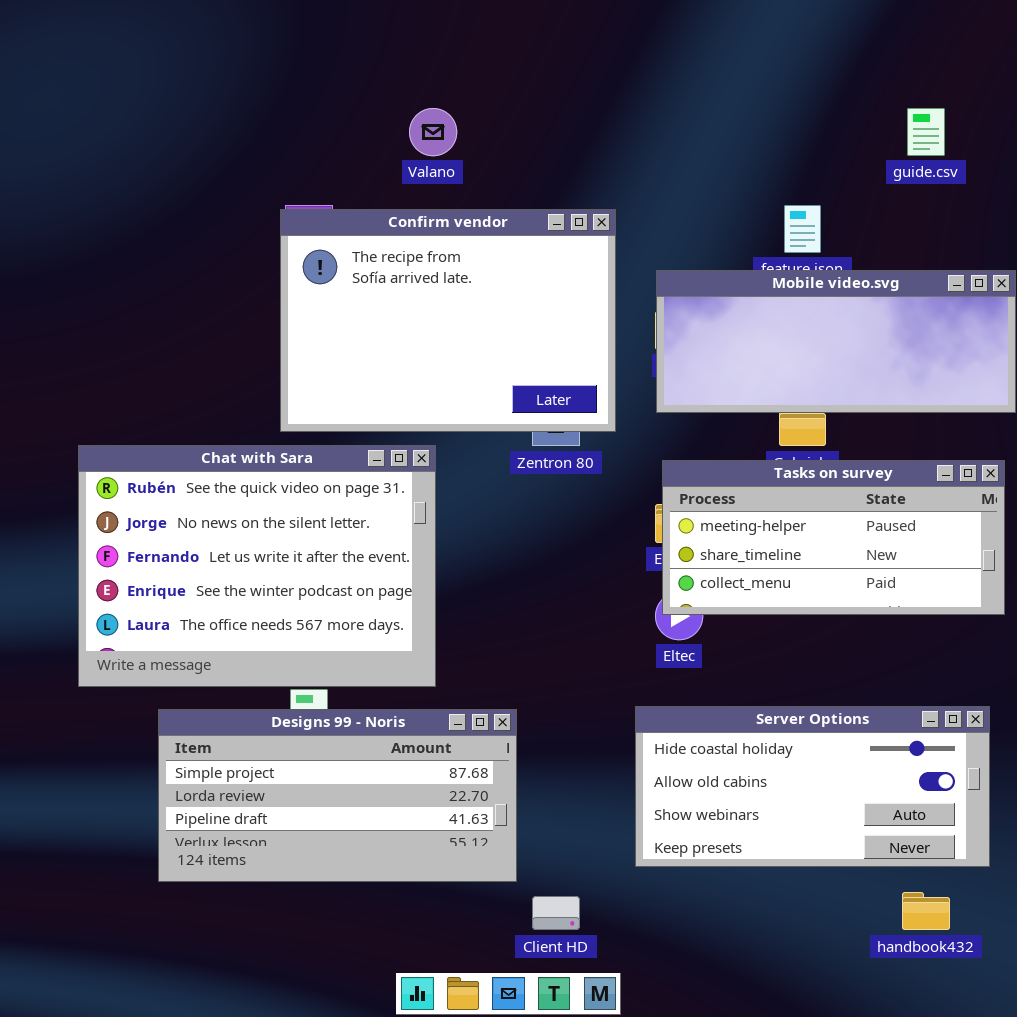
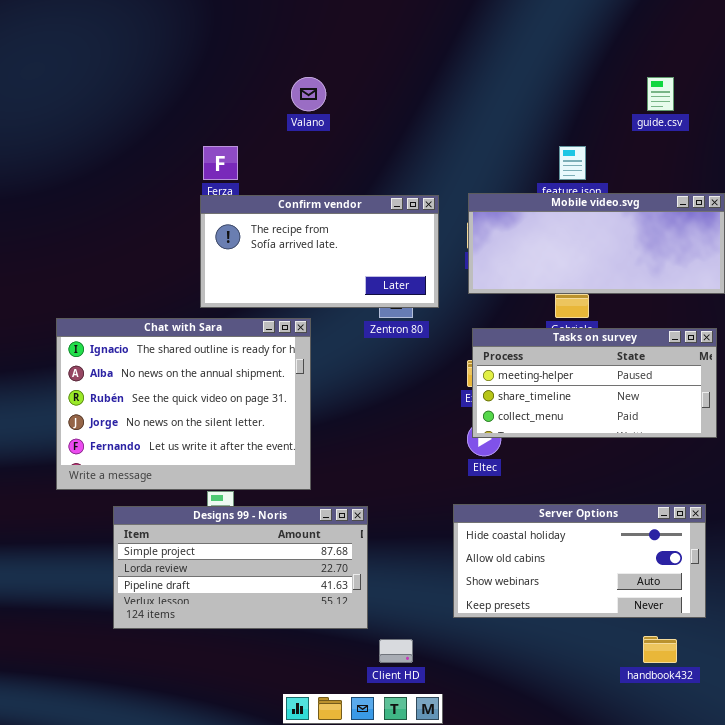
Confirm vendor: [280,209,616,432] -> [200,195,439,308], resized
Chat with Sara: [78,445,436,687] -> [56,318,311,490], scrolled up 2 rows

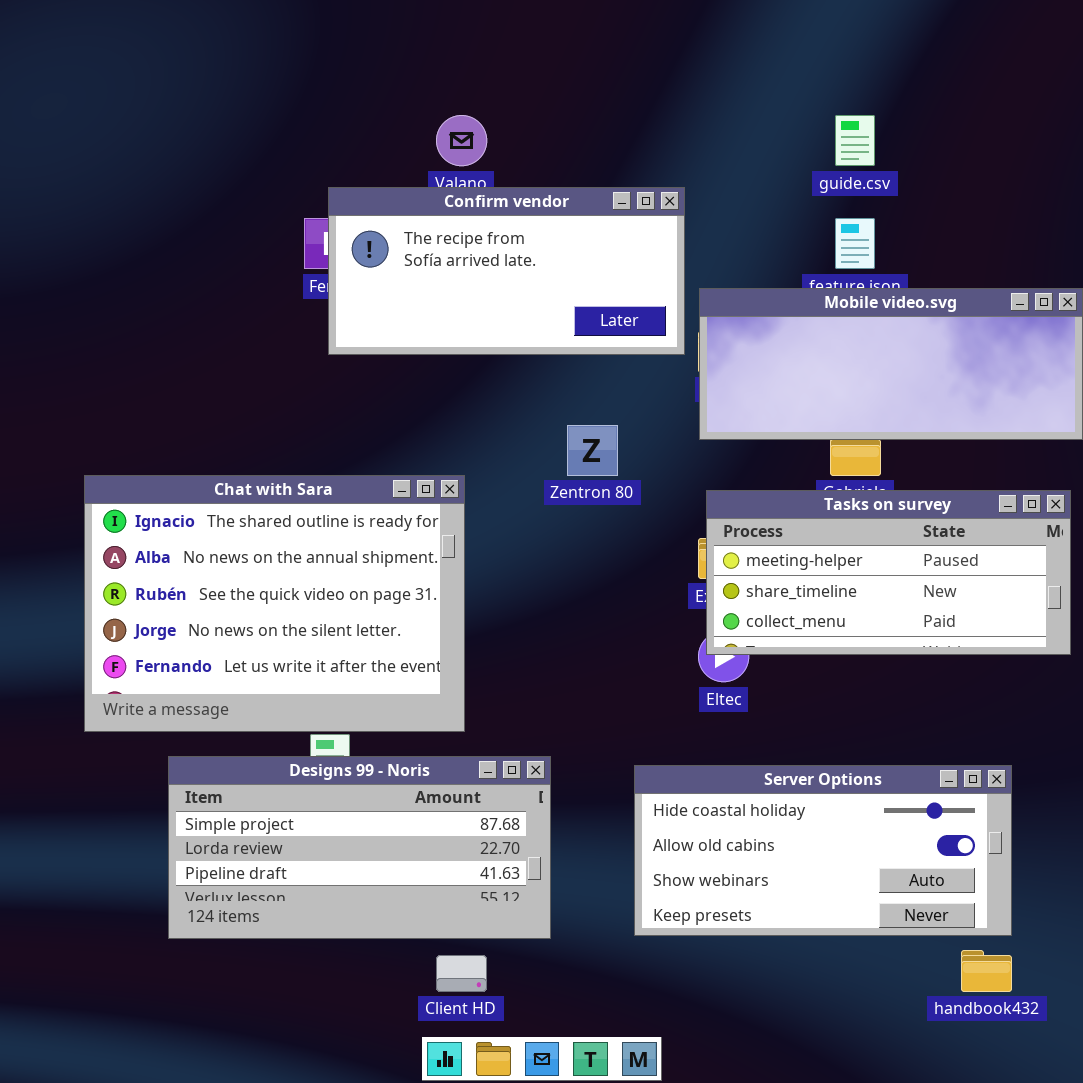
guide.csv: [647,77,674,111] -> [835,115,875,166], moved
Confirm vendor: [200,195,439,308] -> [328,187,685,355], moved
Server Options: [453,504,706,618] -> [634,765,1012,936], moved
Client HD: [379,639,413,663] -> [436,955,487,992], moved

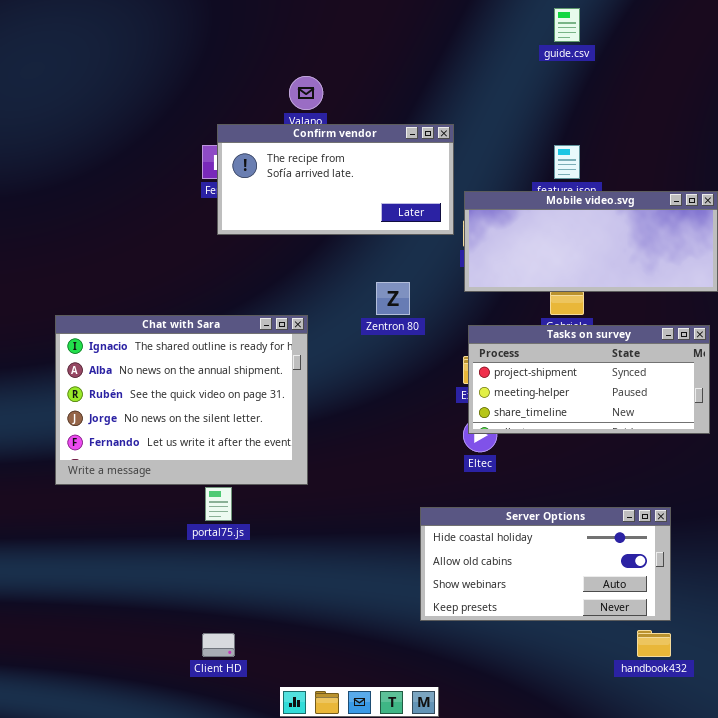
guide.csv: [835,115,875,166] -> [554,8,580,42], moved
Tasks on survey: [706,490,1071,655] -> [468,325,710,434], scrolled up 1 row
Designs 99 - Noris: [168,756,551,939] -> none, closed
Client HD: [436,955,487,992] -> [202,633,235,657], moved

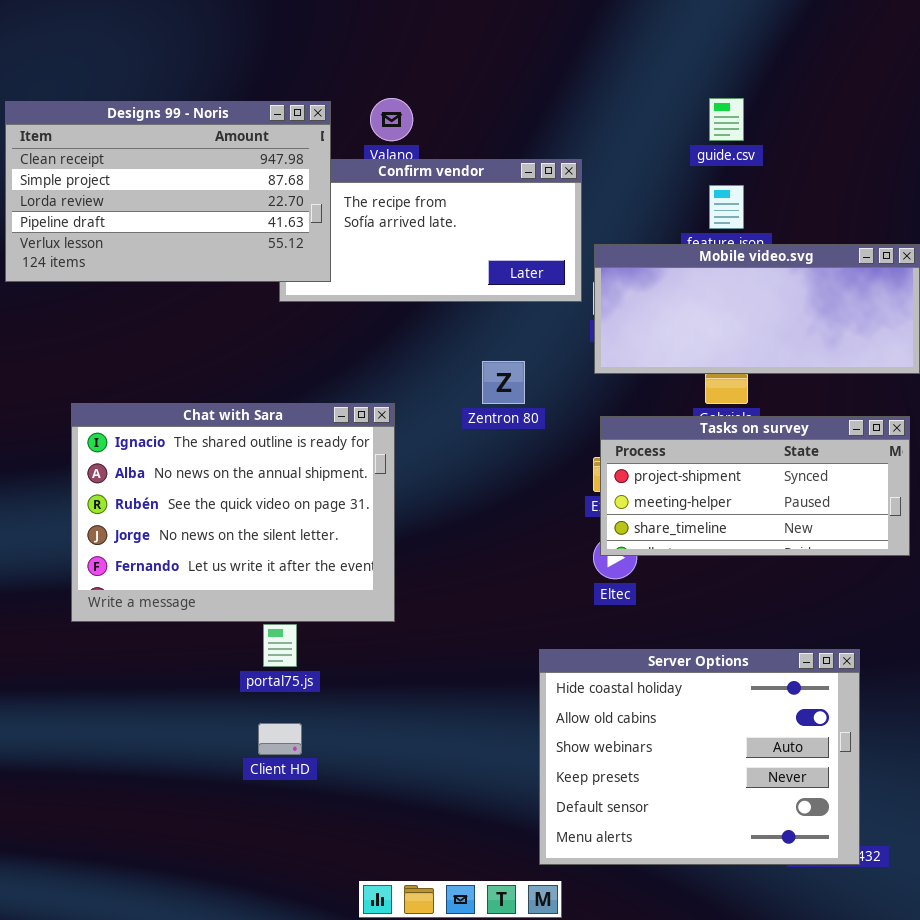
guide.csv: [554,8,580,42] -> [709,98,744,141], moved
Designs 99 - Noris: none -> [5,101,331,282], opened
Server Options: [420,507,671,621] -> [539,649,860,865], resized
Client HD: [202,633,235,657] -> [258,723,302,755], moved

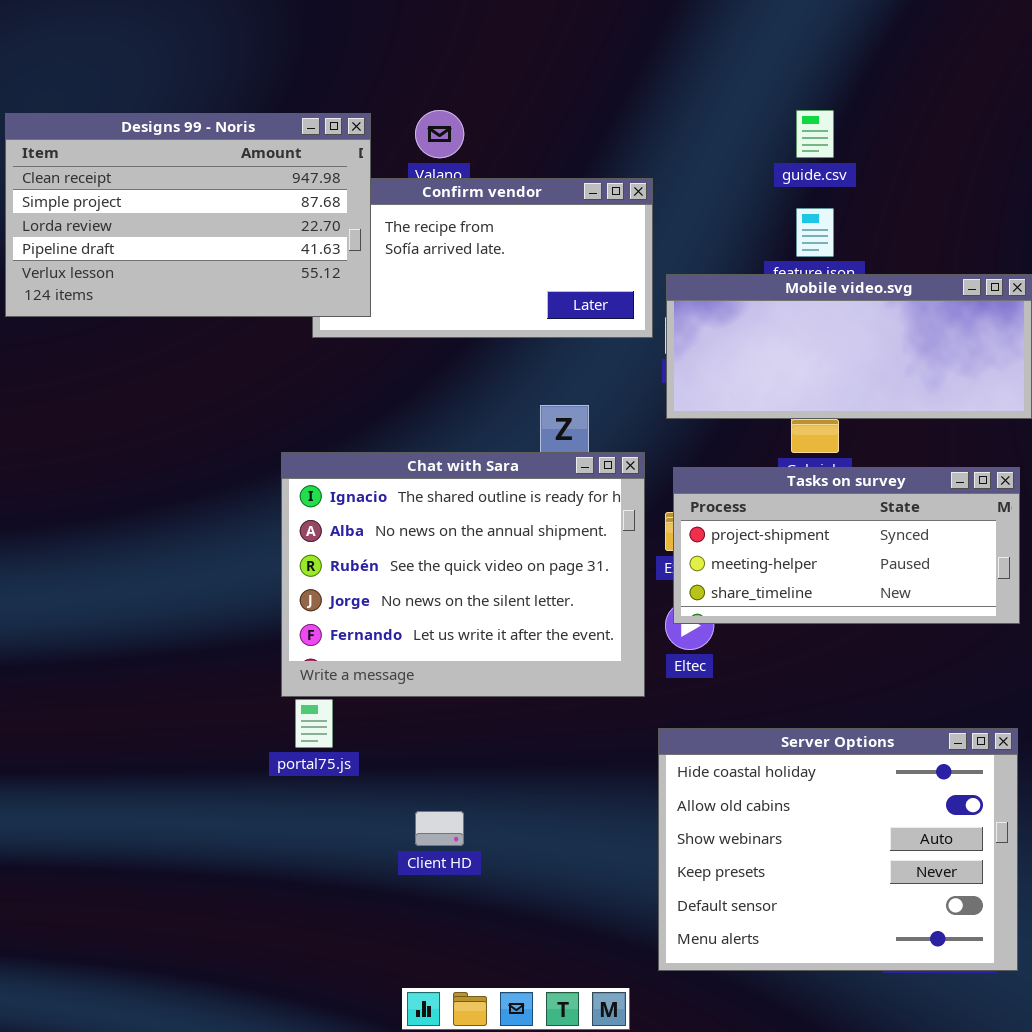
Chat with Sara: [71,403,395,622] -> [281,452,645,697], moved
Server Options: [539,649,860,865] -> [658,728,1018,971], moved
Client HD: [258,723,302,755] -> [415,811,464,846], moved

